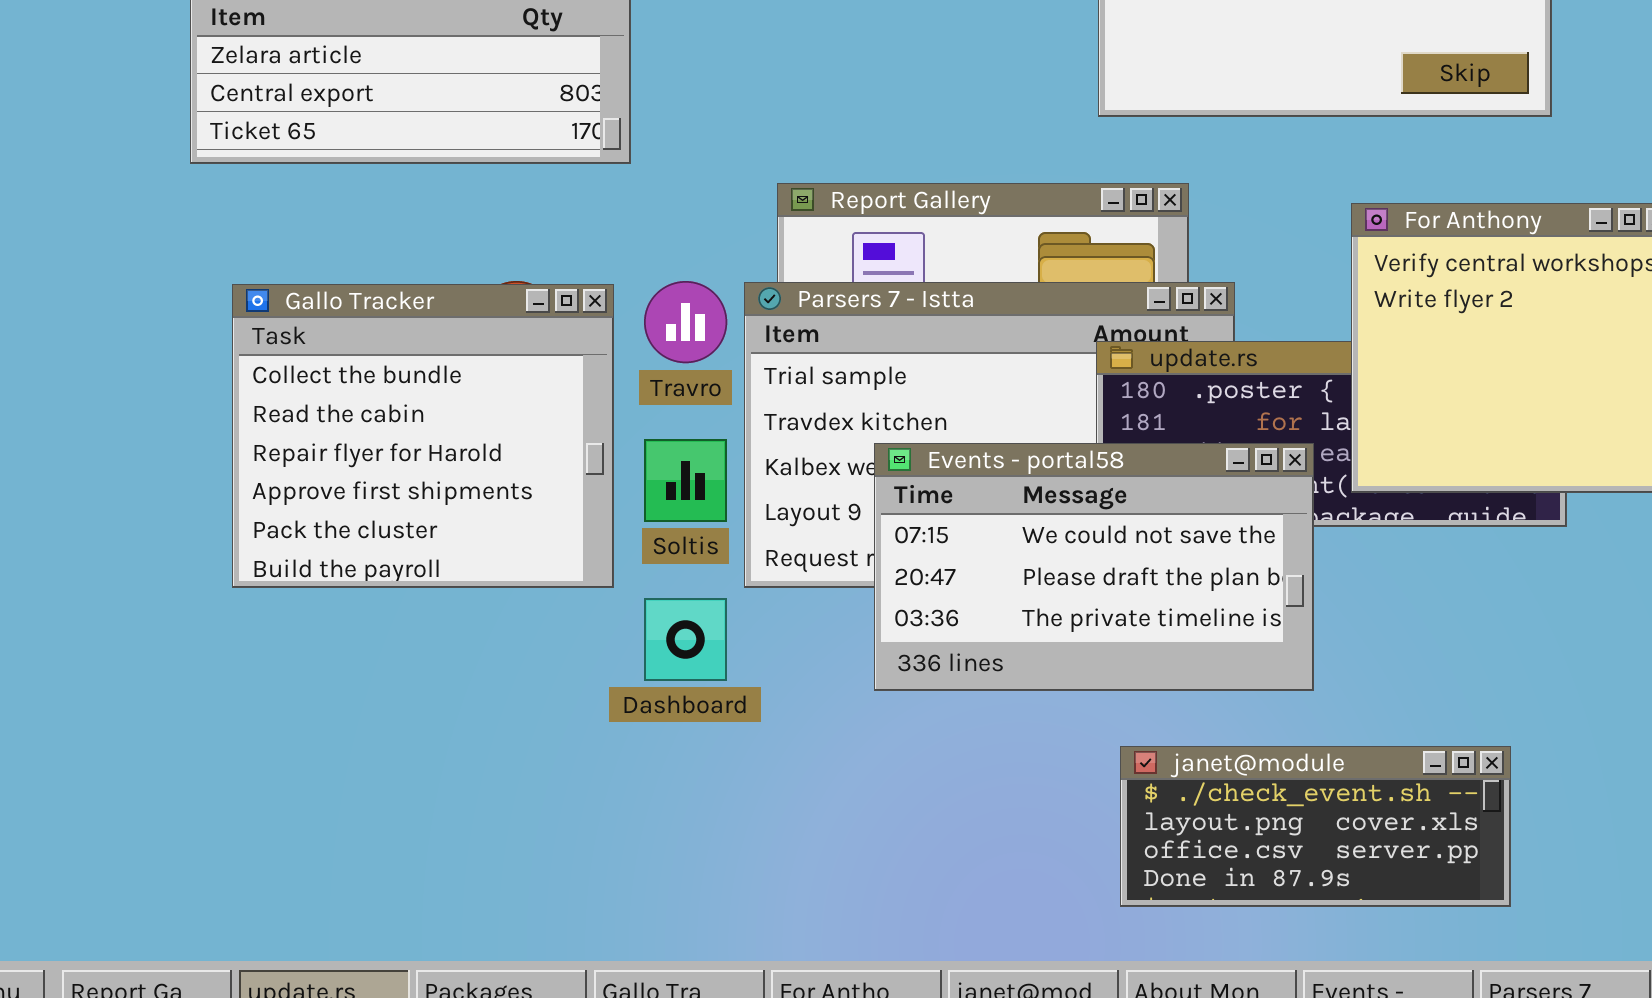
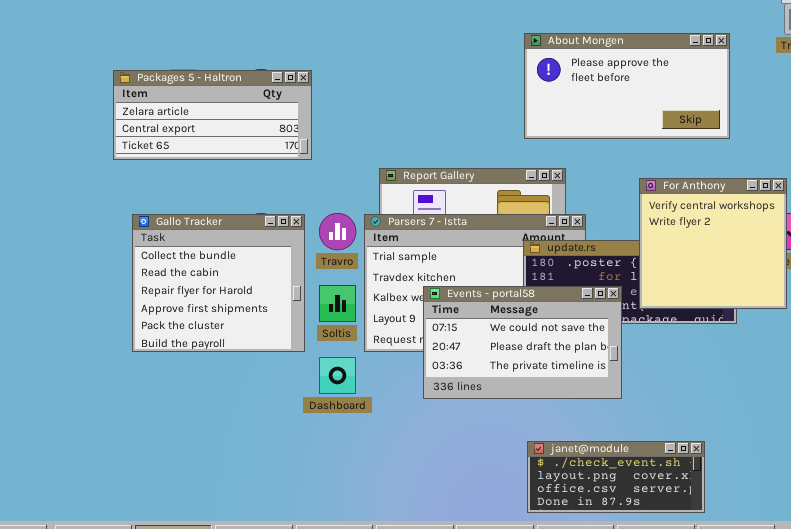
janet@module: [1120,746,1511,907] -> [527,441,705,513], moved

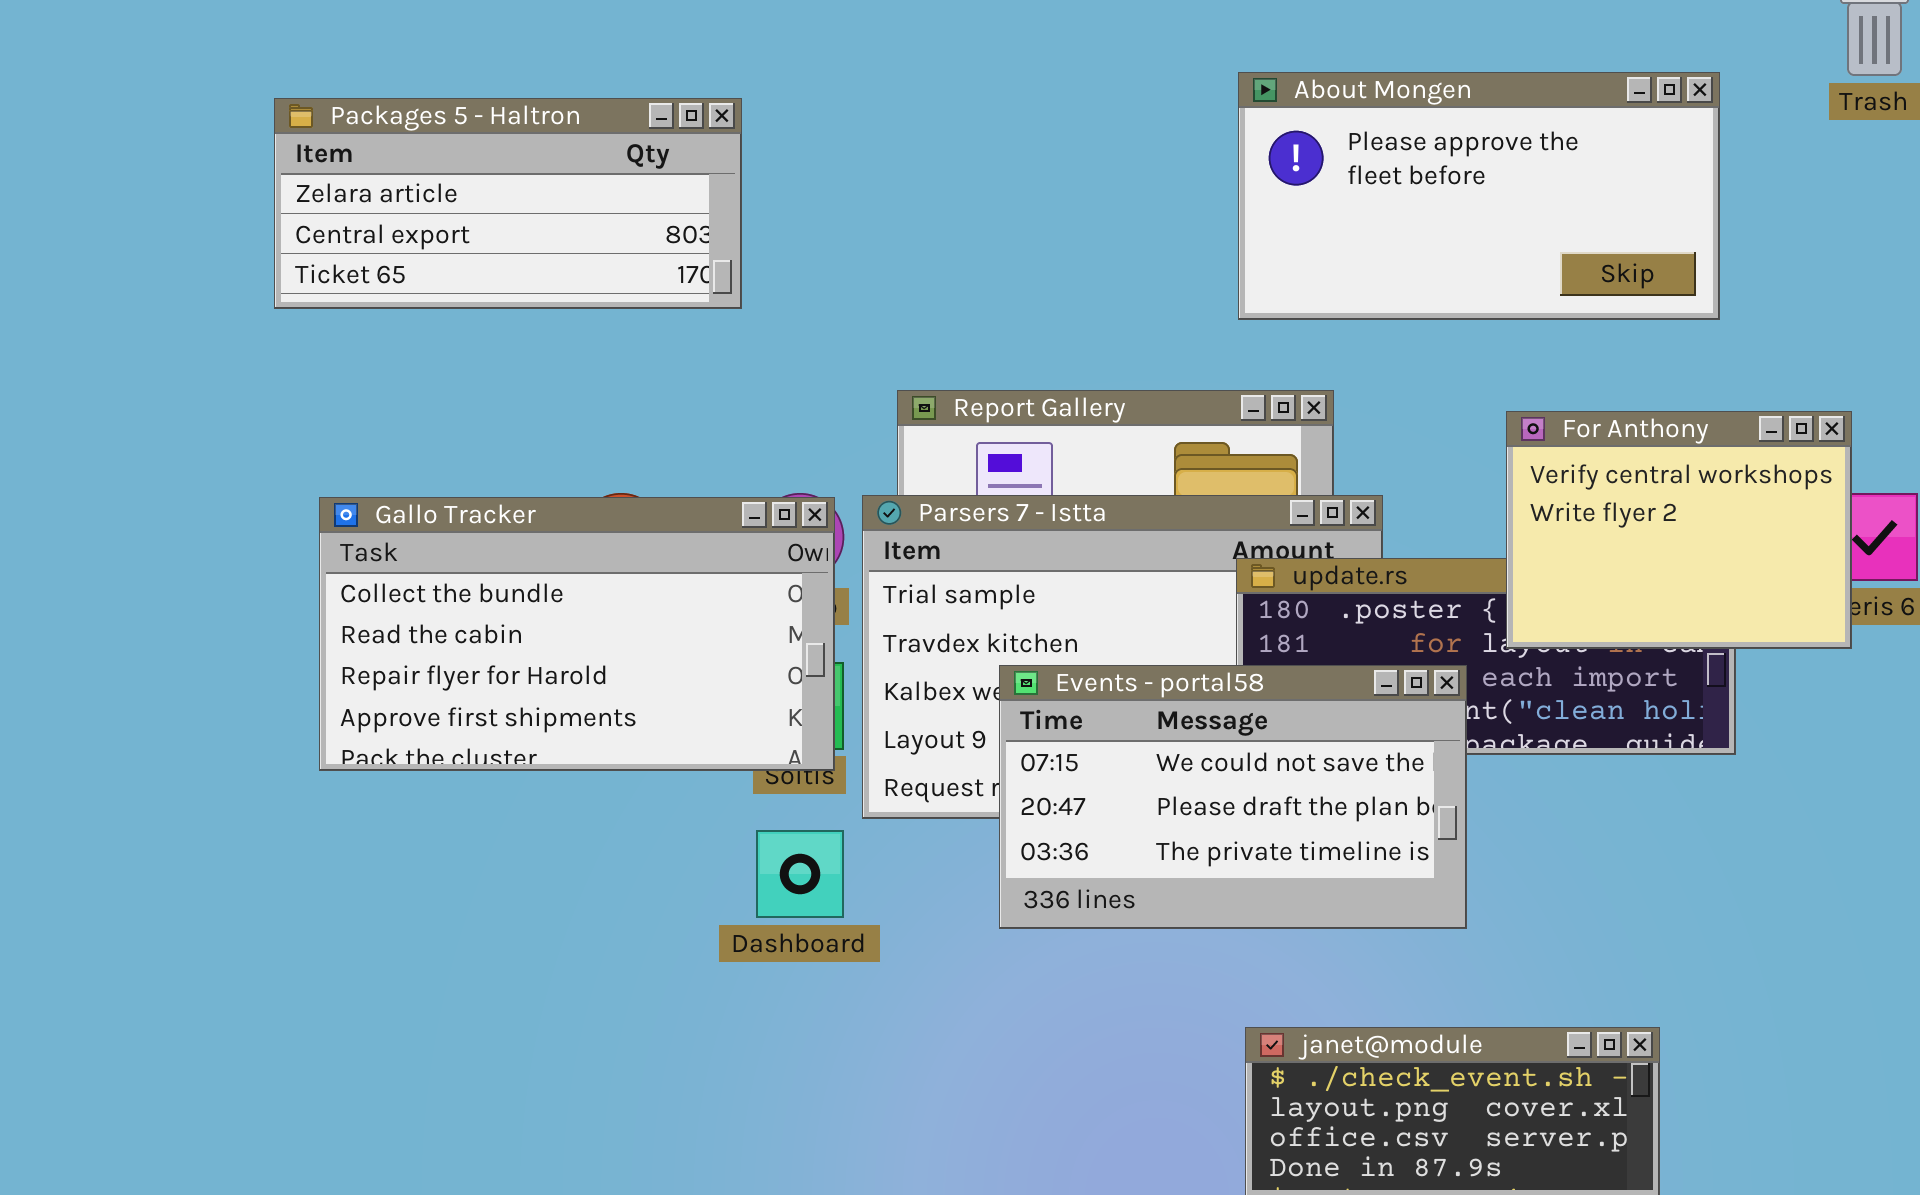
Packages 5 - Haltron: [113,70,312,160] -> [274,98,742,309], moved
For Anthony: [639,178,787,309] -> [1506,411,1852,649], resized
Gallo Tracker: [132,214,305,352] -> [319,497,835,771], resized

